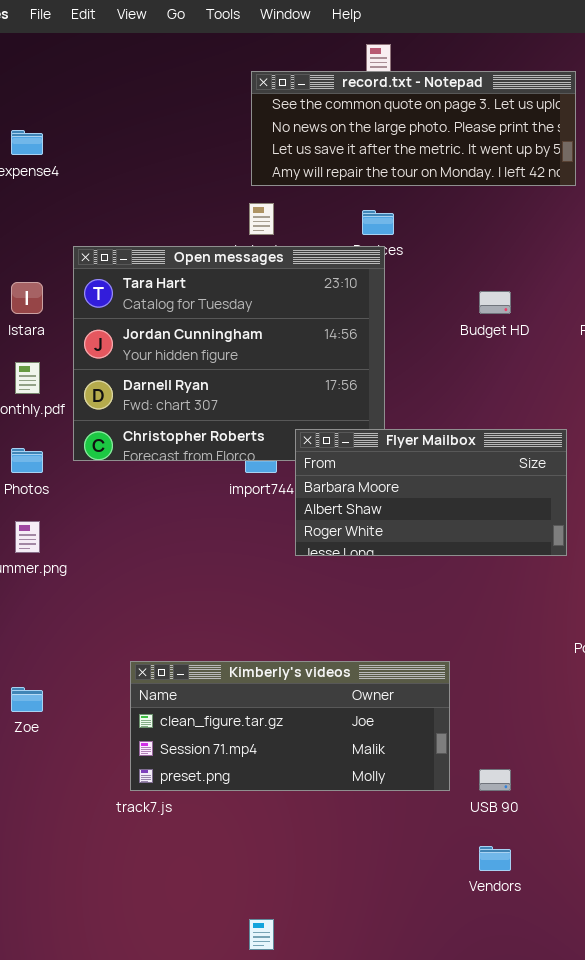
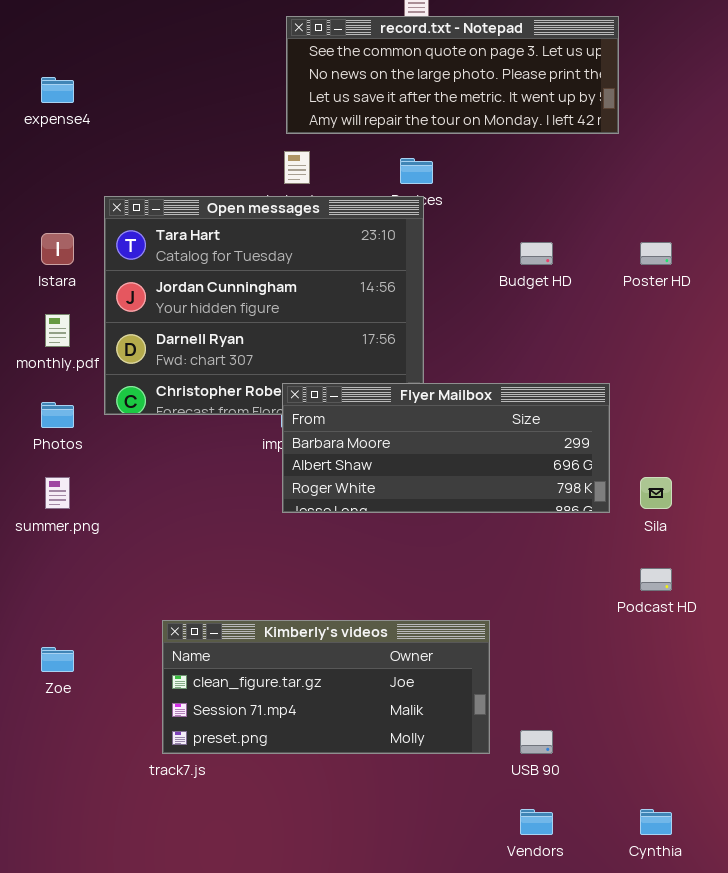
Flyer Mailbox: [295,429,567,556] -> [282,383,610,513], resized

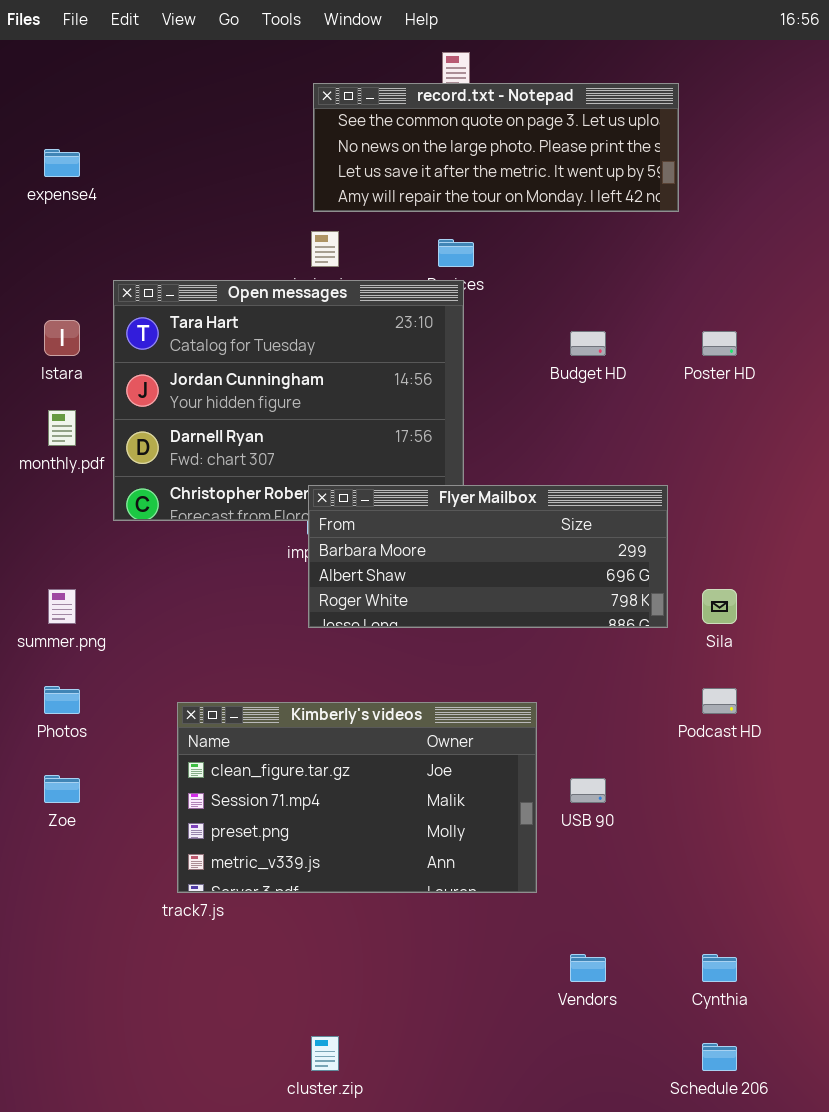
Photos: [41,402,74,428] -> [44,686,80,714], moved
Kimberly's videos: [162,620,490,754] -> [177,702,537,893], resized
USB 90: [520,730,553,754] -> [570,778,606,803], moved

